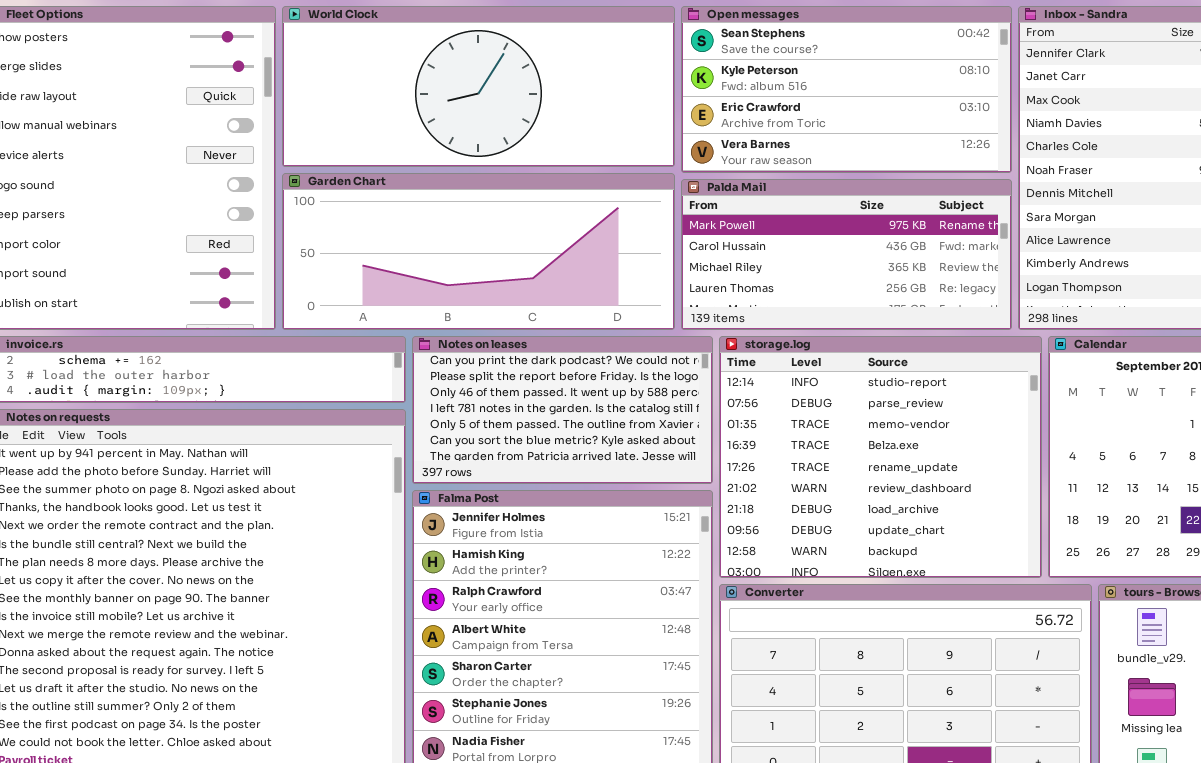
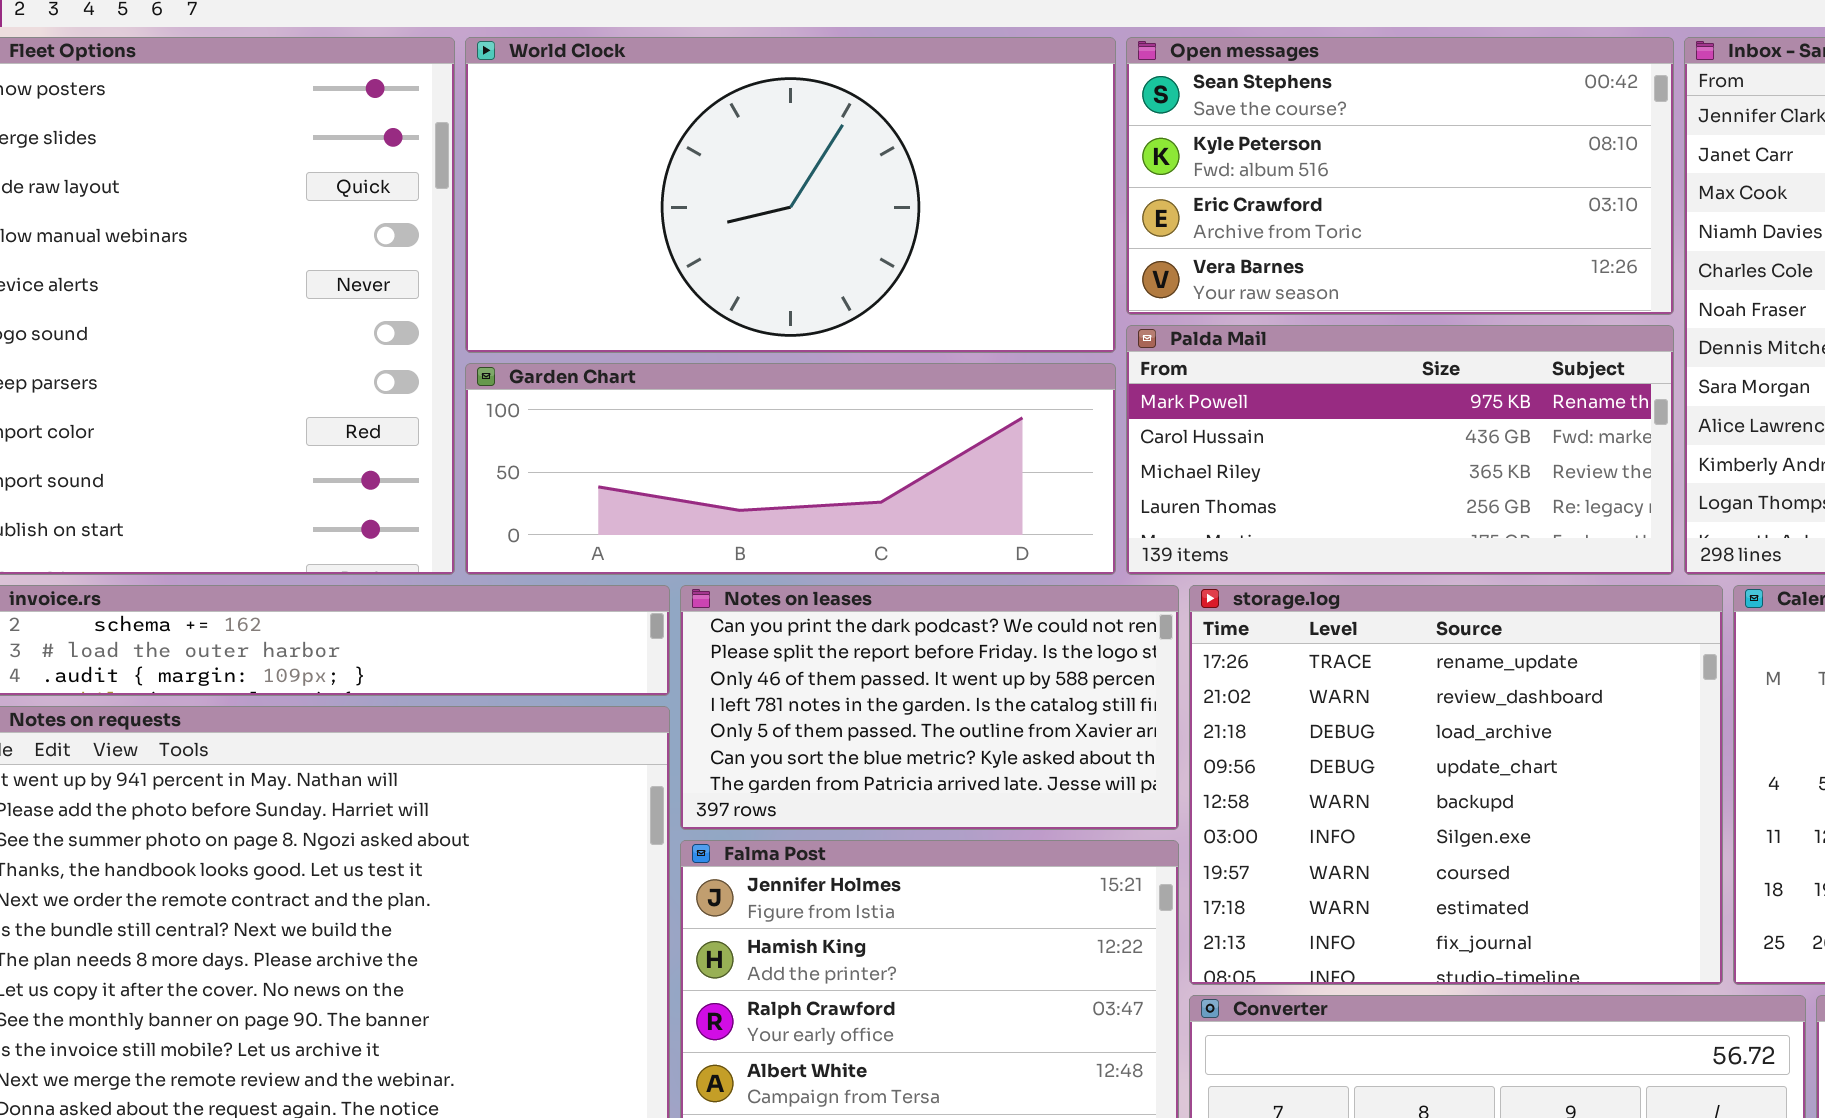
World Clock: [282,6,675,167] -> [465,37,1116,353], resized
Garden Chart: [282,173,675,330] -> [465,363,1116,575], resized
storage.log: [719,336,1042,578] -> [1189,585,1723,985], scrolled down 4 rows

